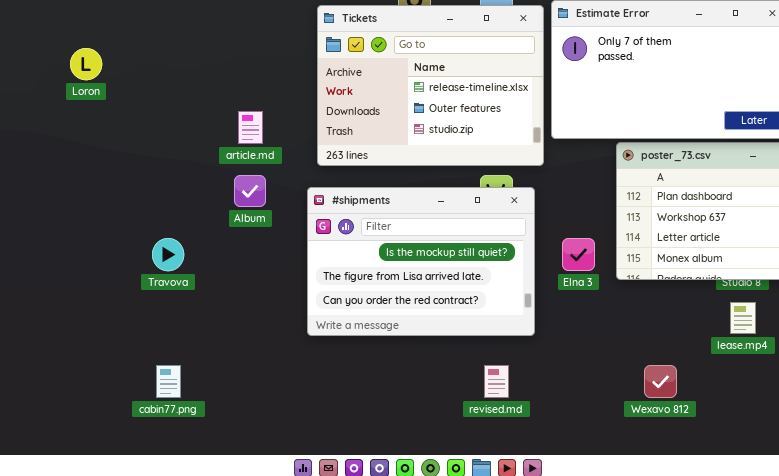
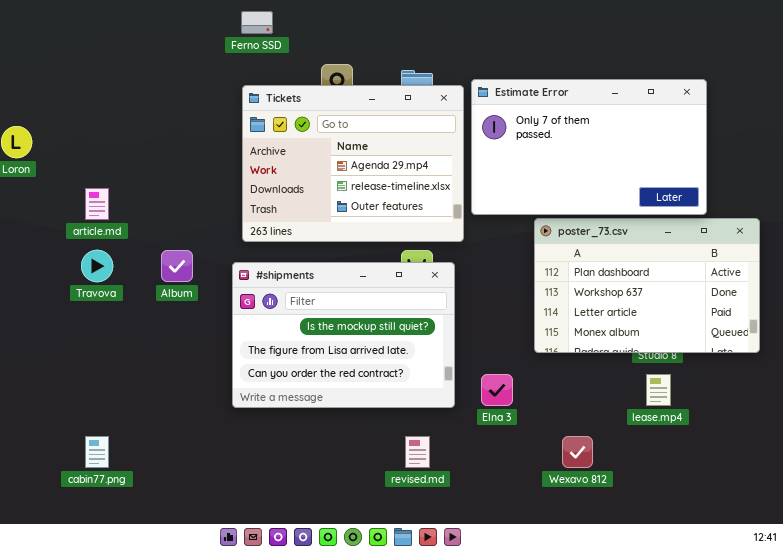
Tickets: [317,5,544,166] -> [242,85,464,242], scrolled up 1 row
article.md: [238,111,263,144] -> [85,188,109,220], moved
Travova: [152,238,184,271] -> [81,250,113,282], moved
Elna 3: [562,238,595,271] -> [481,374,513,406], moved

